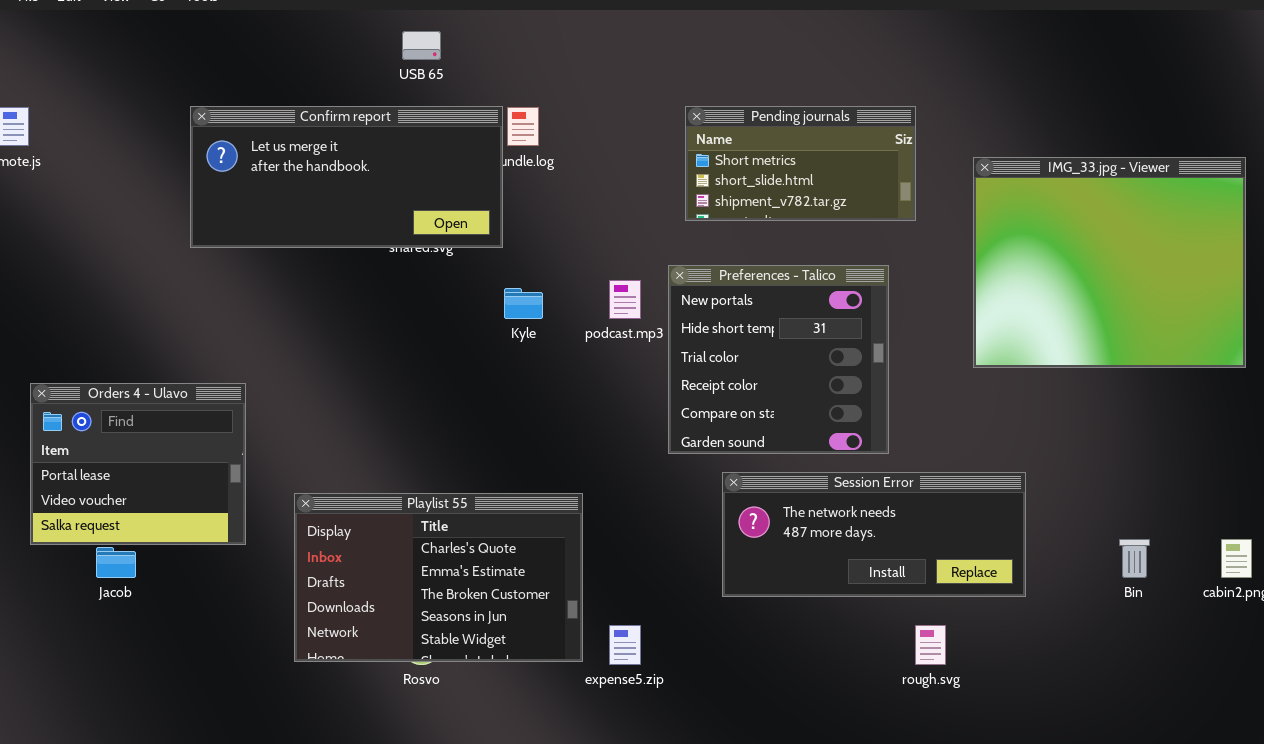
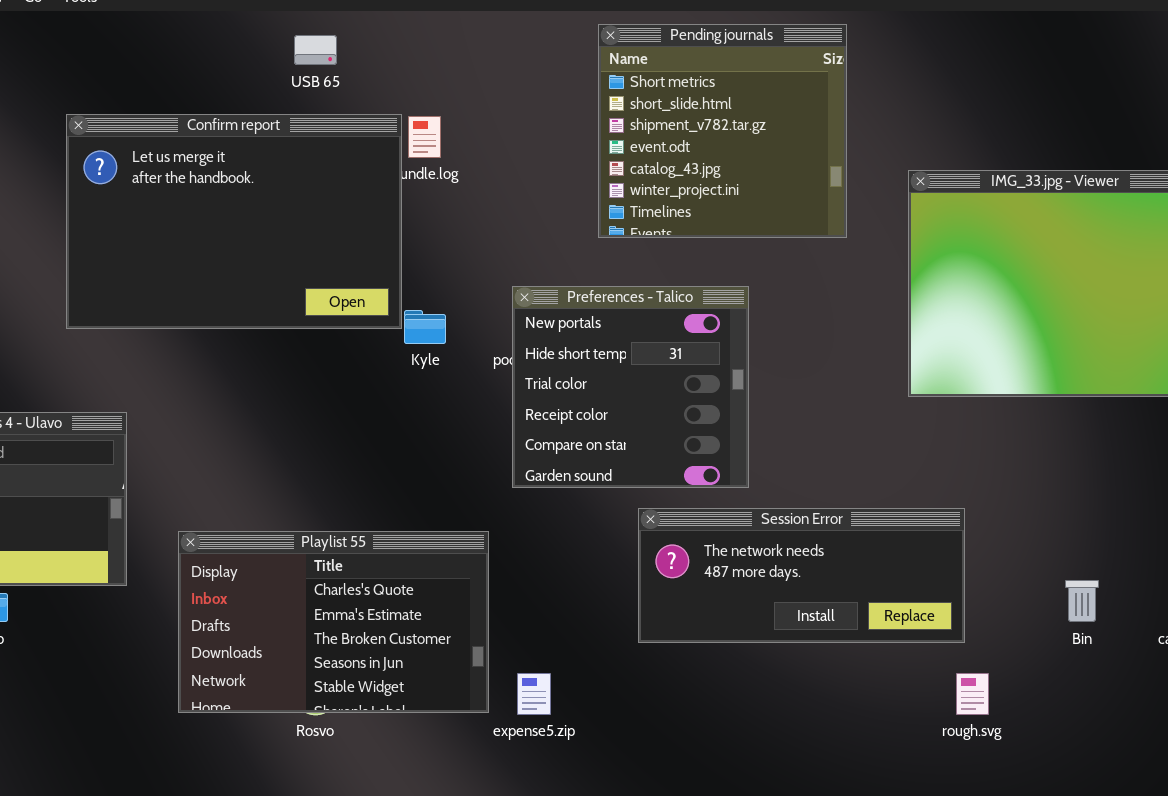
Confirm report: [190,106,503,248] -> [66,114,402,329], resized
Pending journals: [685,106,916,221] -> [598,24,847,238], resized
Preferences - Talico: [668,265,889,454] -> [512,286,749,488], moved
rough.svg: [915,625,946,665] -> [956,673,989,715], moved

